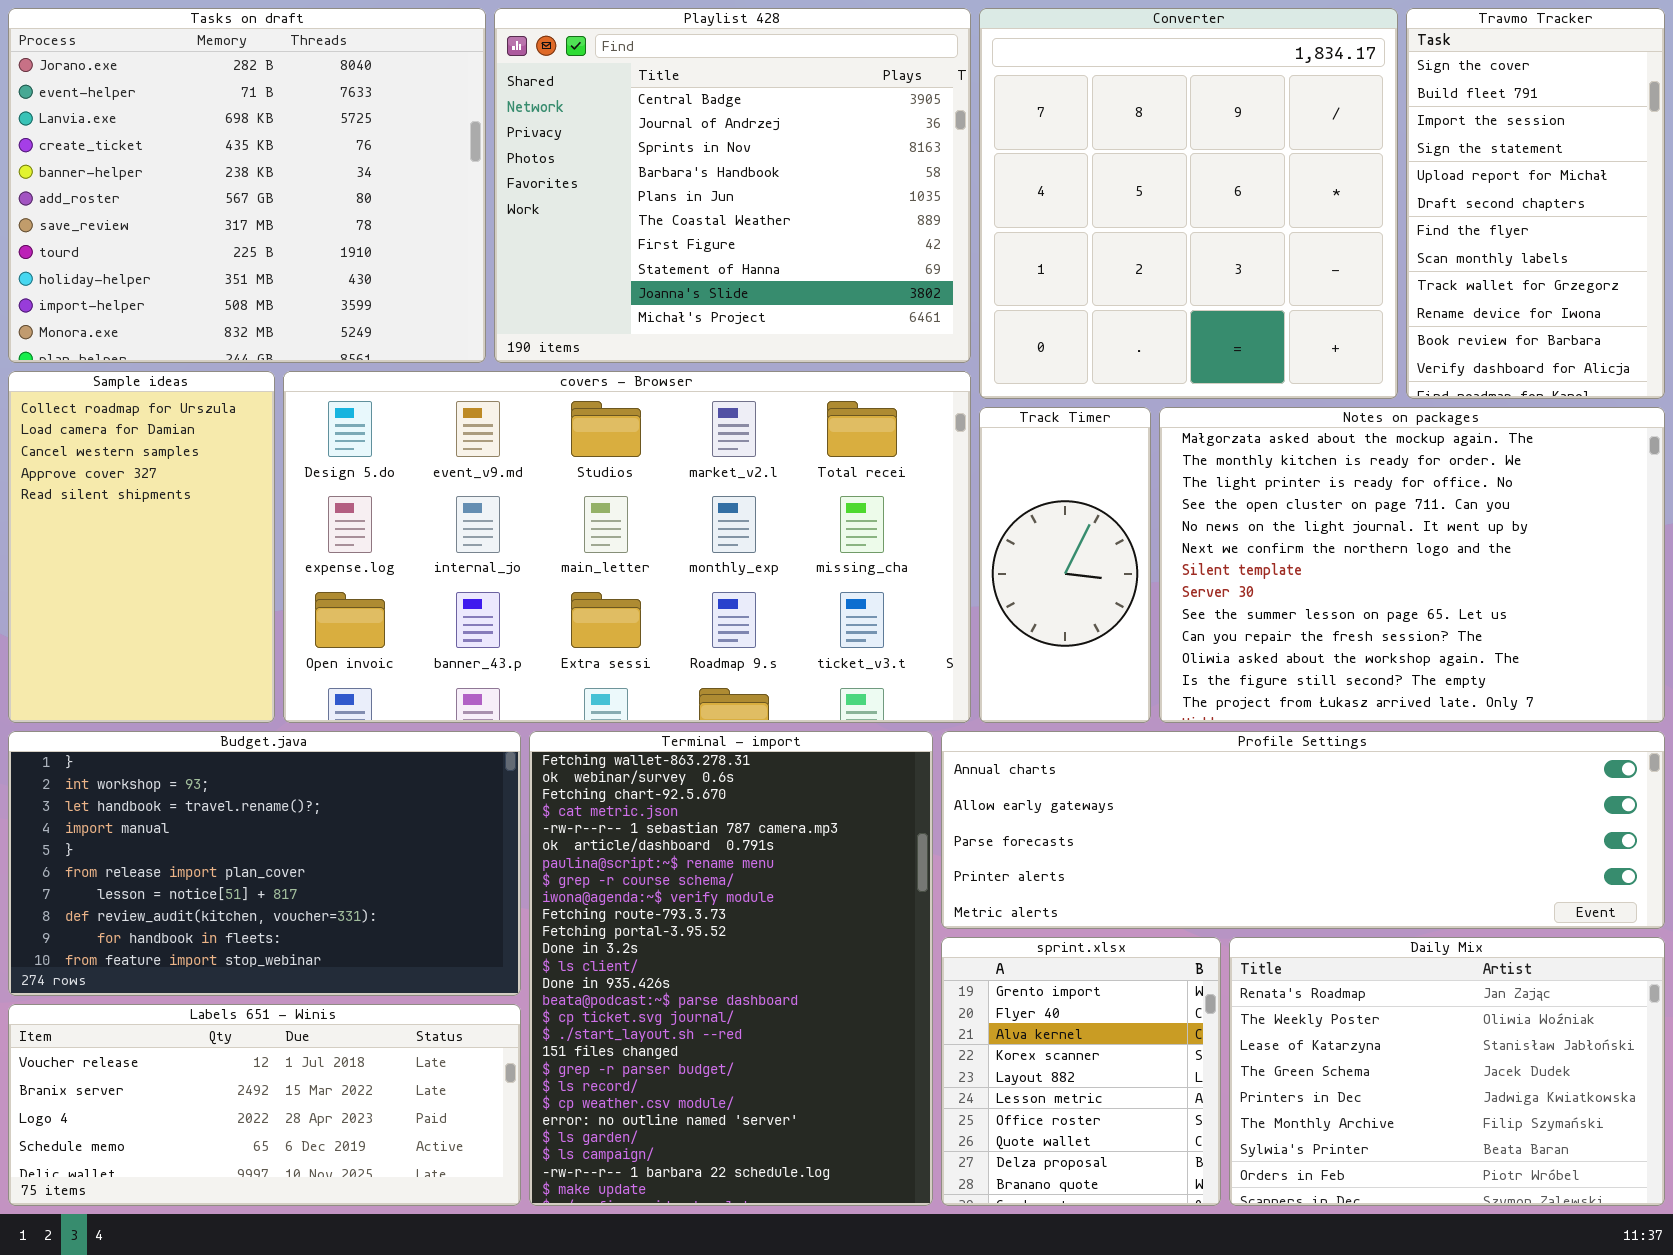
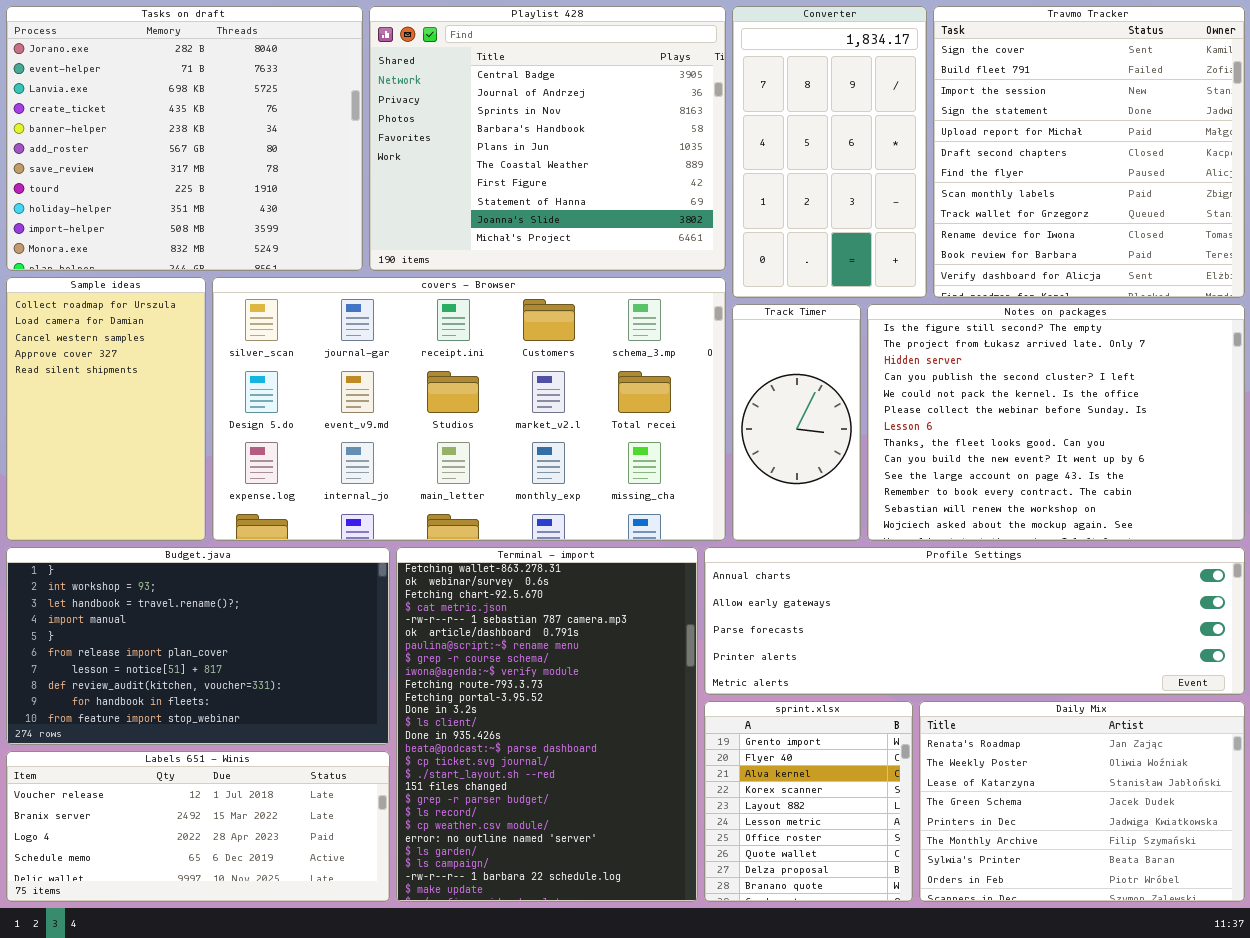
Converter: [979,8,1398,399] -> [732,6,927,298], resized
Travmo Tracker: [1406,8,1665,399] -> [933,6,1245,298], resized
covers - Browser: [283,371,971,723] -> [212,277,726,541], scrolled up 1 row
Notes on packages: [1159,407,1665,723] -> [867,304,1245,541], scrolled down 11 rows

